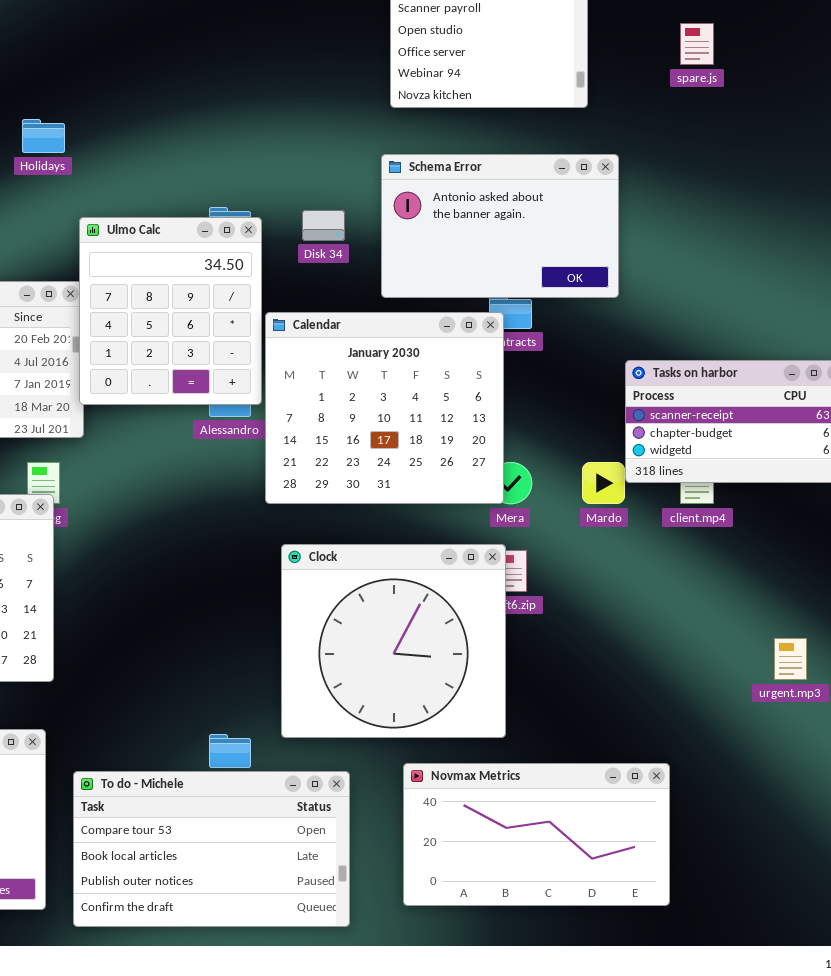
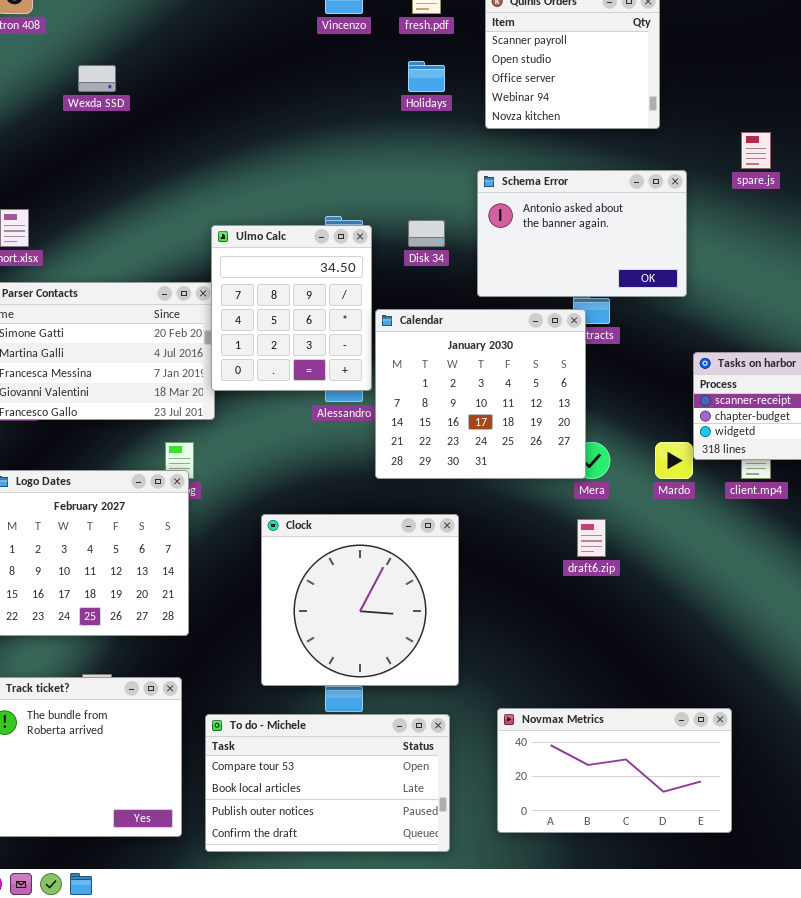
spare.js: [680,23,714,65] -> [741,132,771,169], moved
Holidays: [22,119,65,153] -> [408,61,445,92], moved
Clock: [281,544,506,738] -> [261,514,459,686], moved

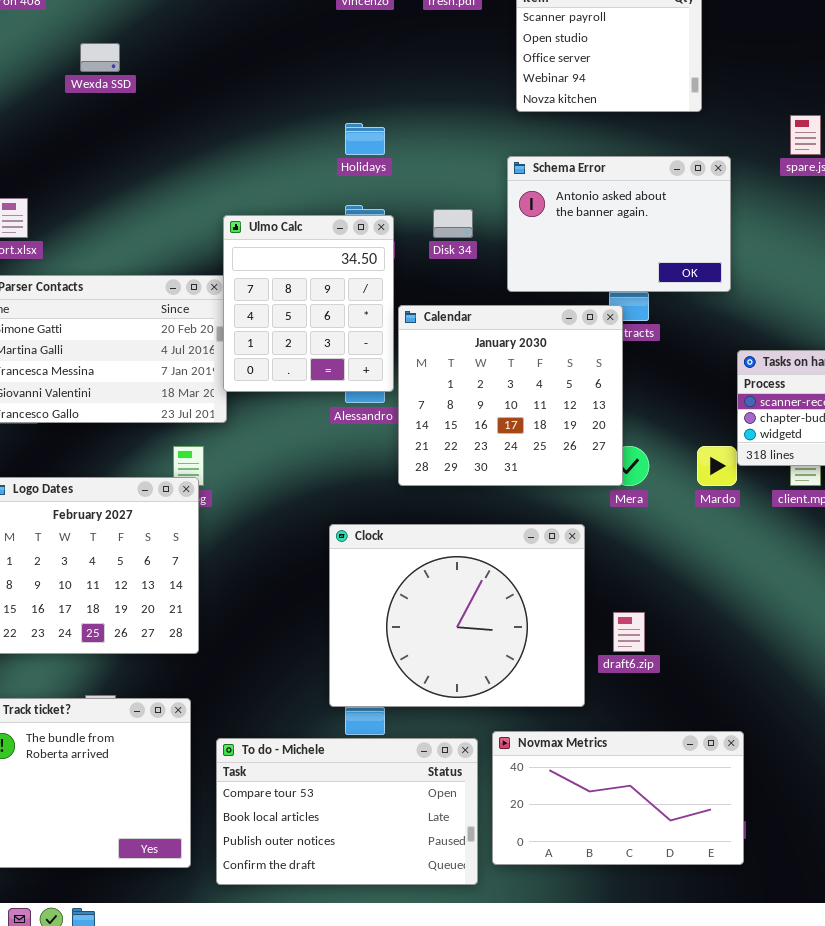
Holidays: [408,61,445,92] -> [345,123,385,155], moved
Clock: [261,514,459,686] -> [329,524,585,707], moved, resized
draft6.zip: [577,519,606,557] -> [613,612,645,652], moved
Novmax Metrics: [497,708,732,833] -> [492,731,744,865], moved

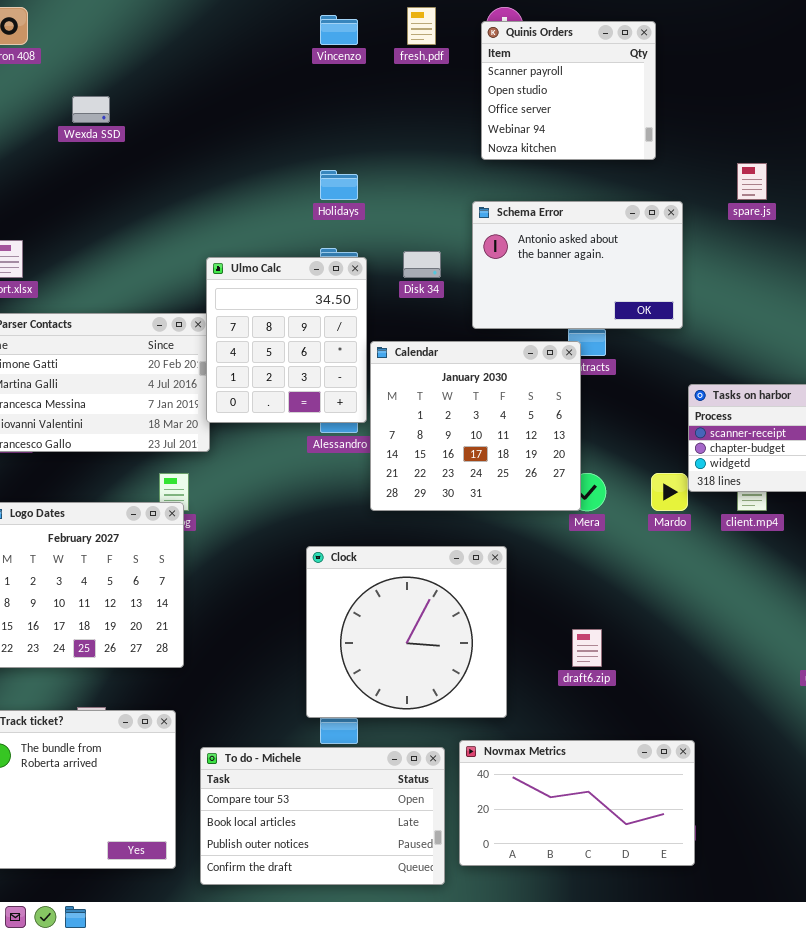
Clock: [329,524,585,707] -> [306,546,507,718], resized

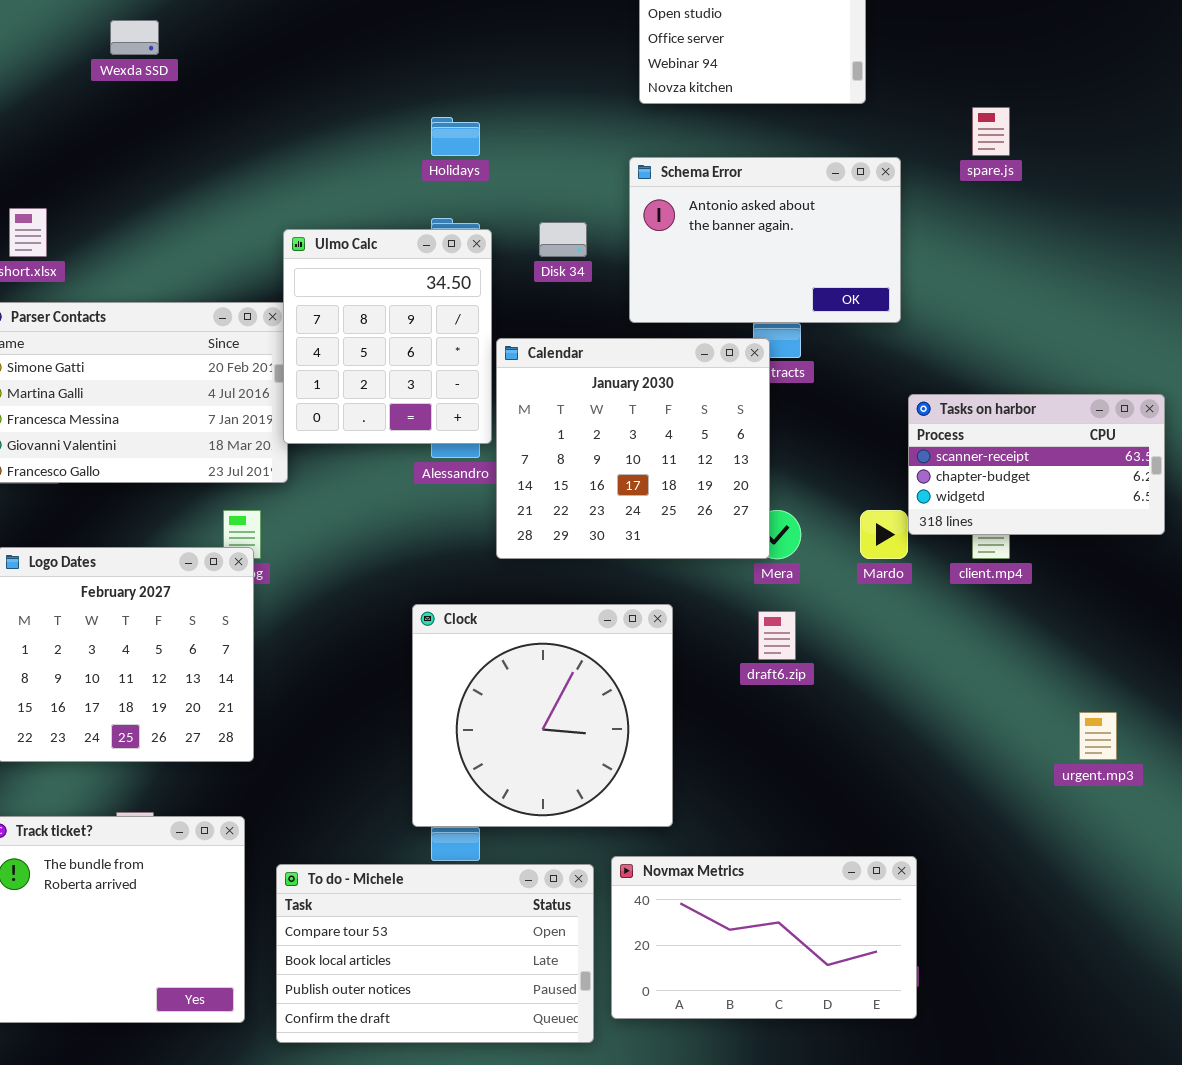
draft6.zip: [572,629,602,667] -> [758,611,796,660], moved

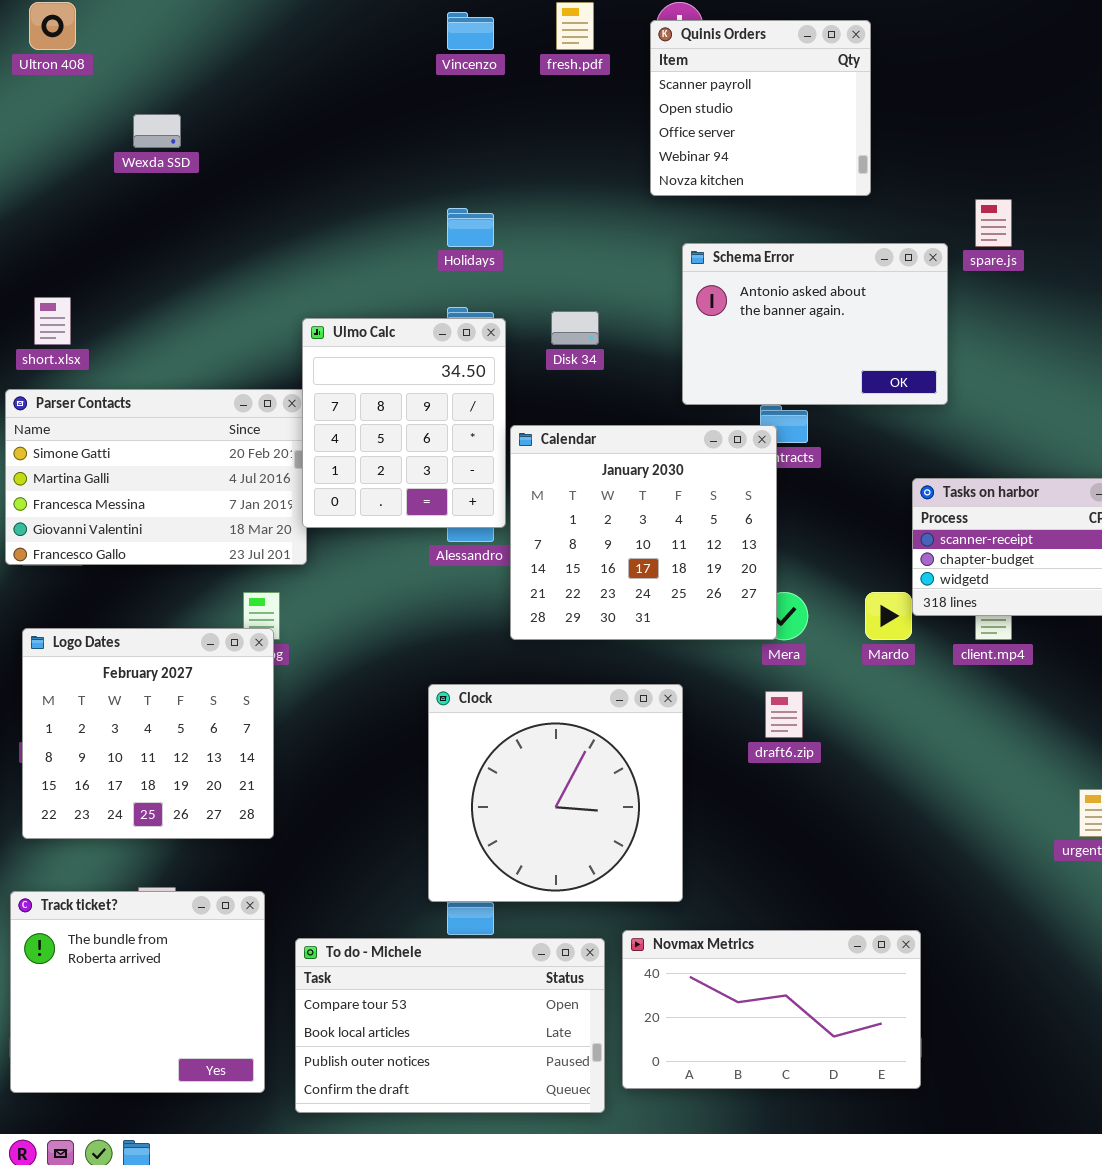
Schema Error: [629,157,901,323] -> [682,243,948,405], moved

